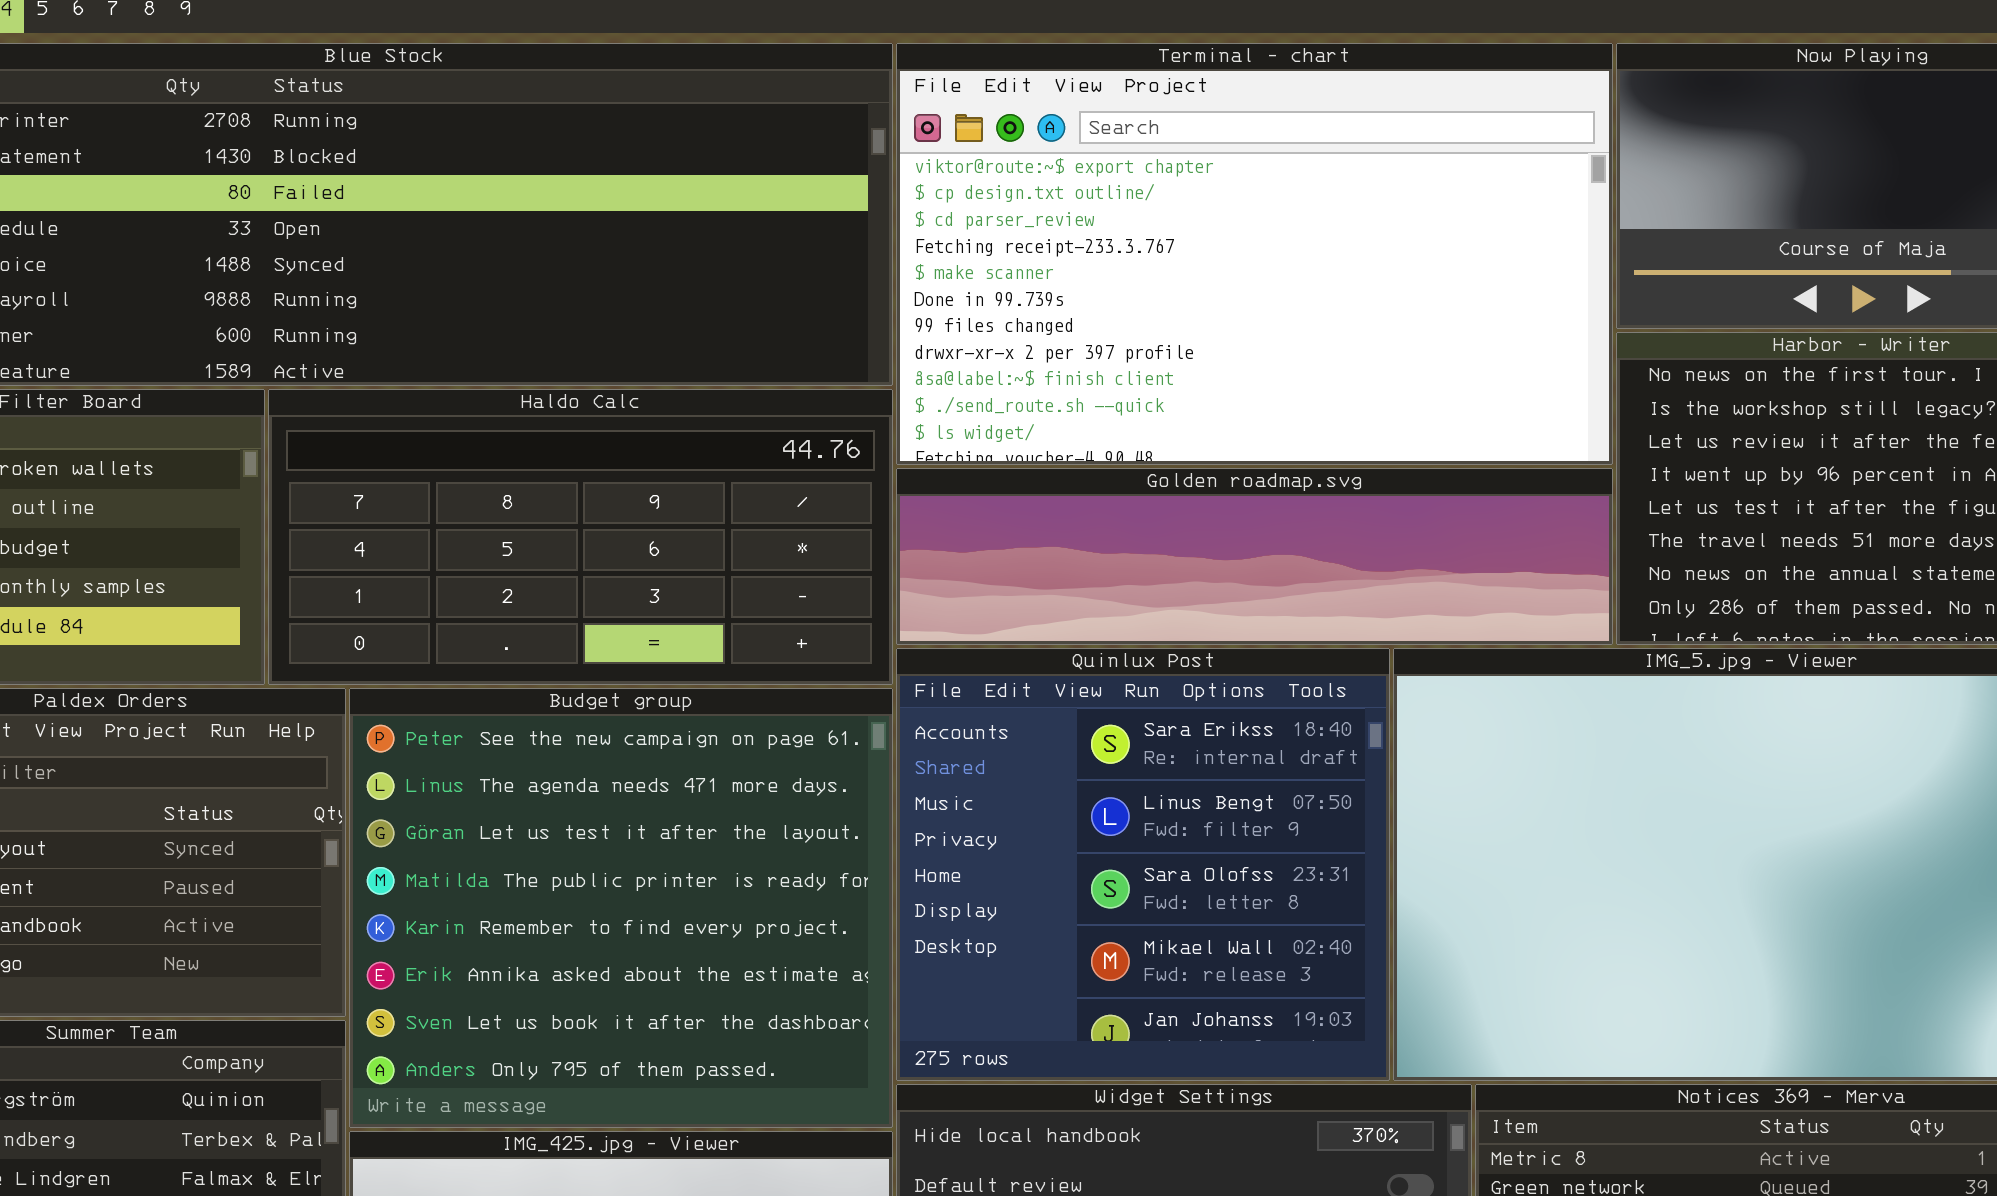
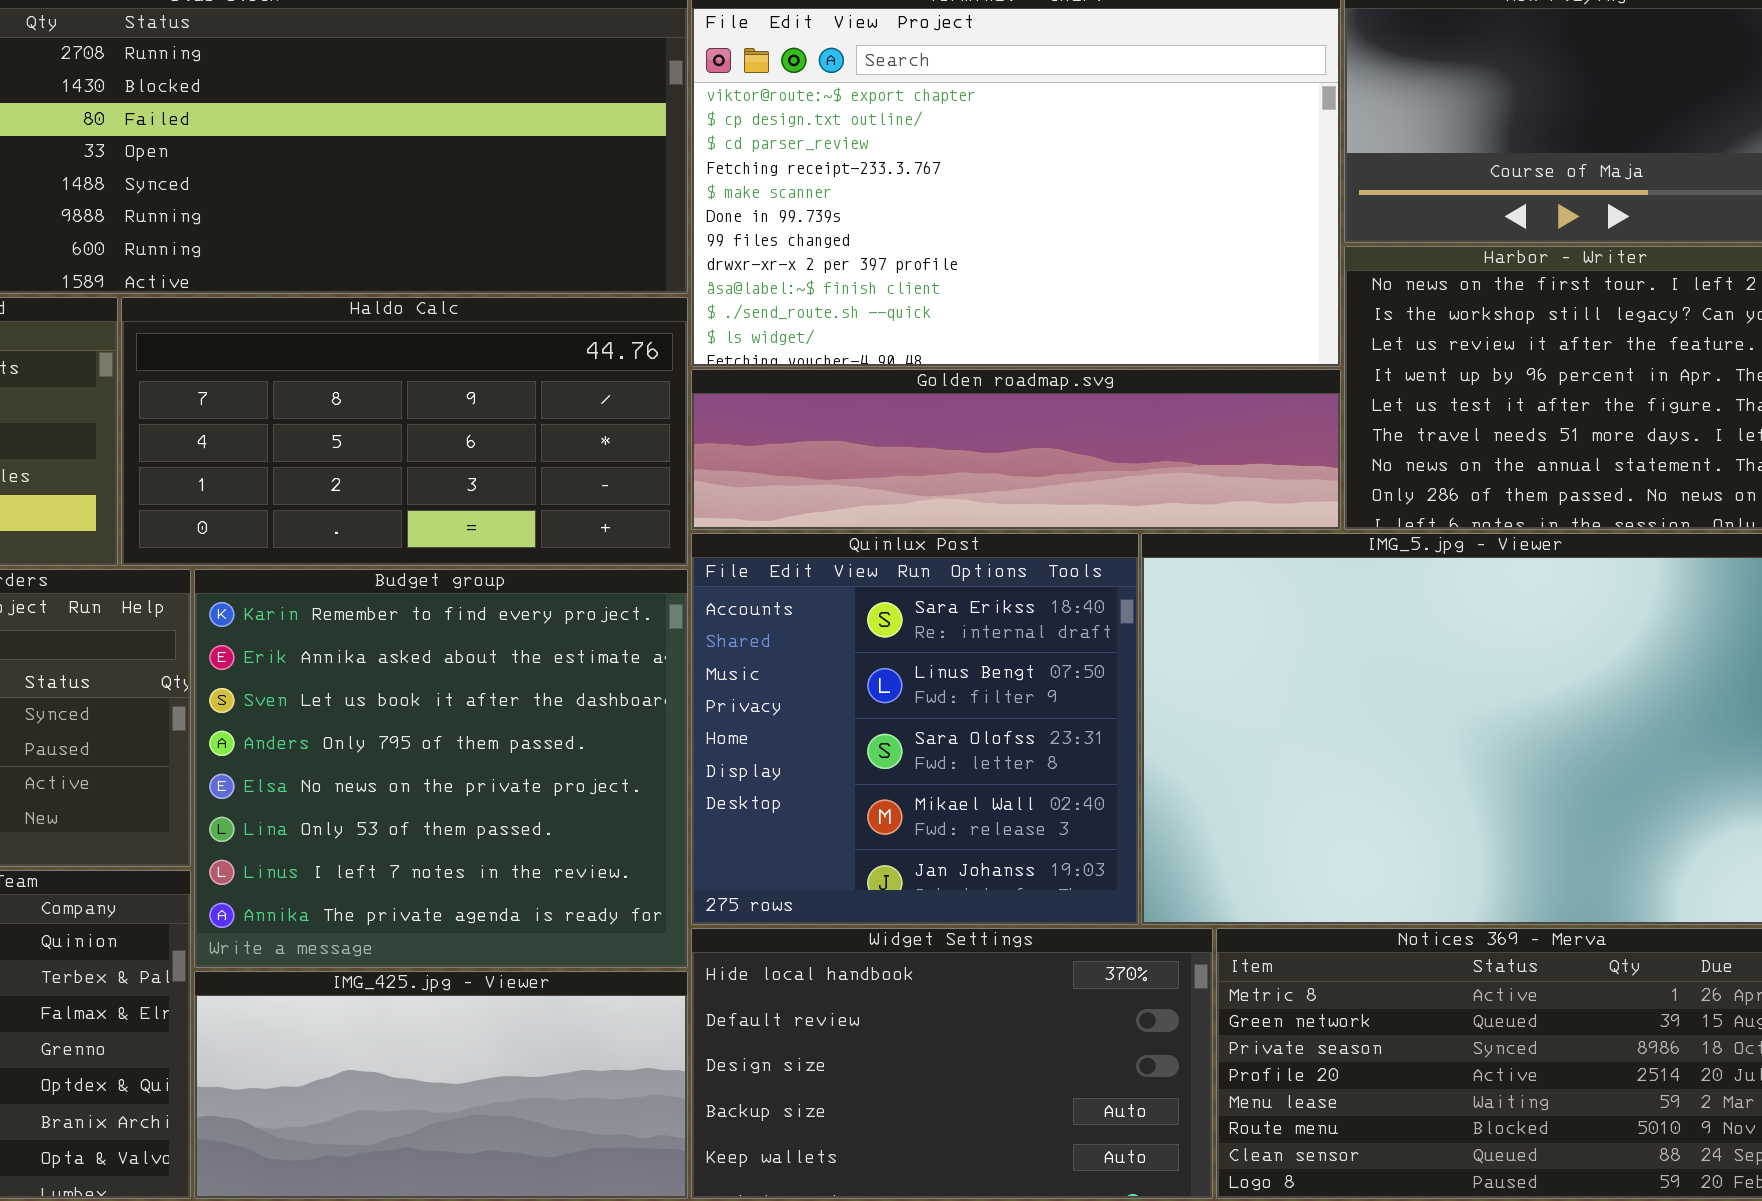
Budget group: [349,688,893,1128] -> [194,569,688,968], scrolled down 4 rows

